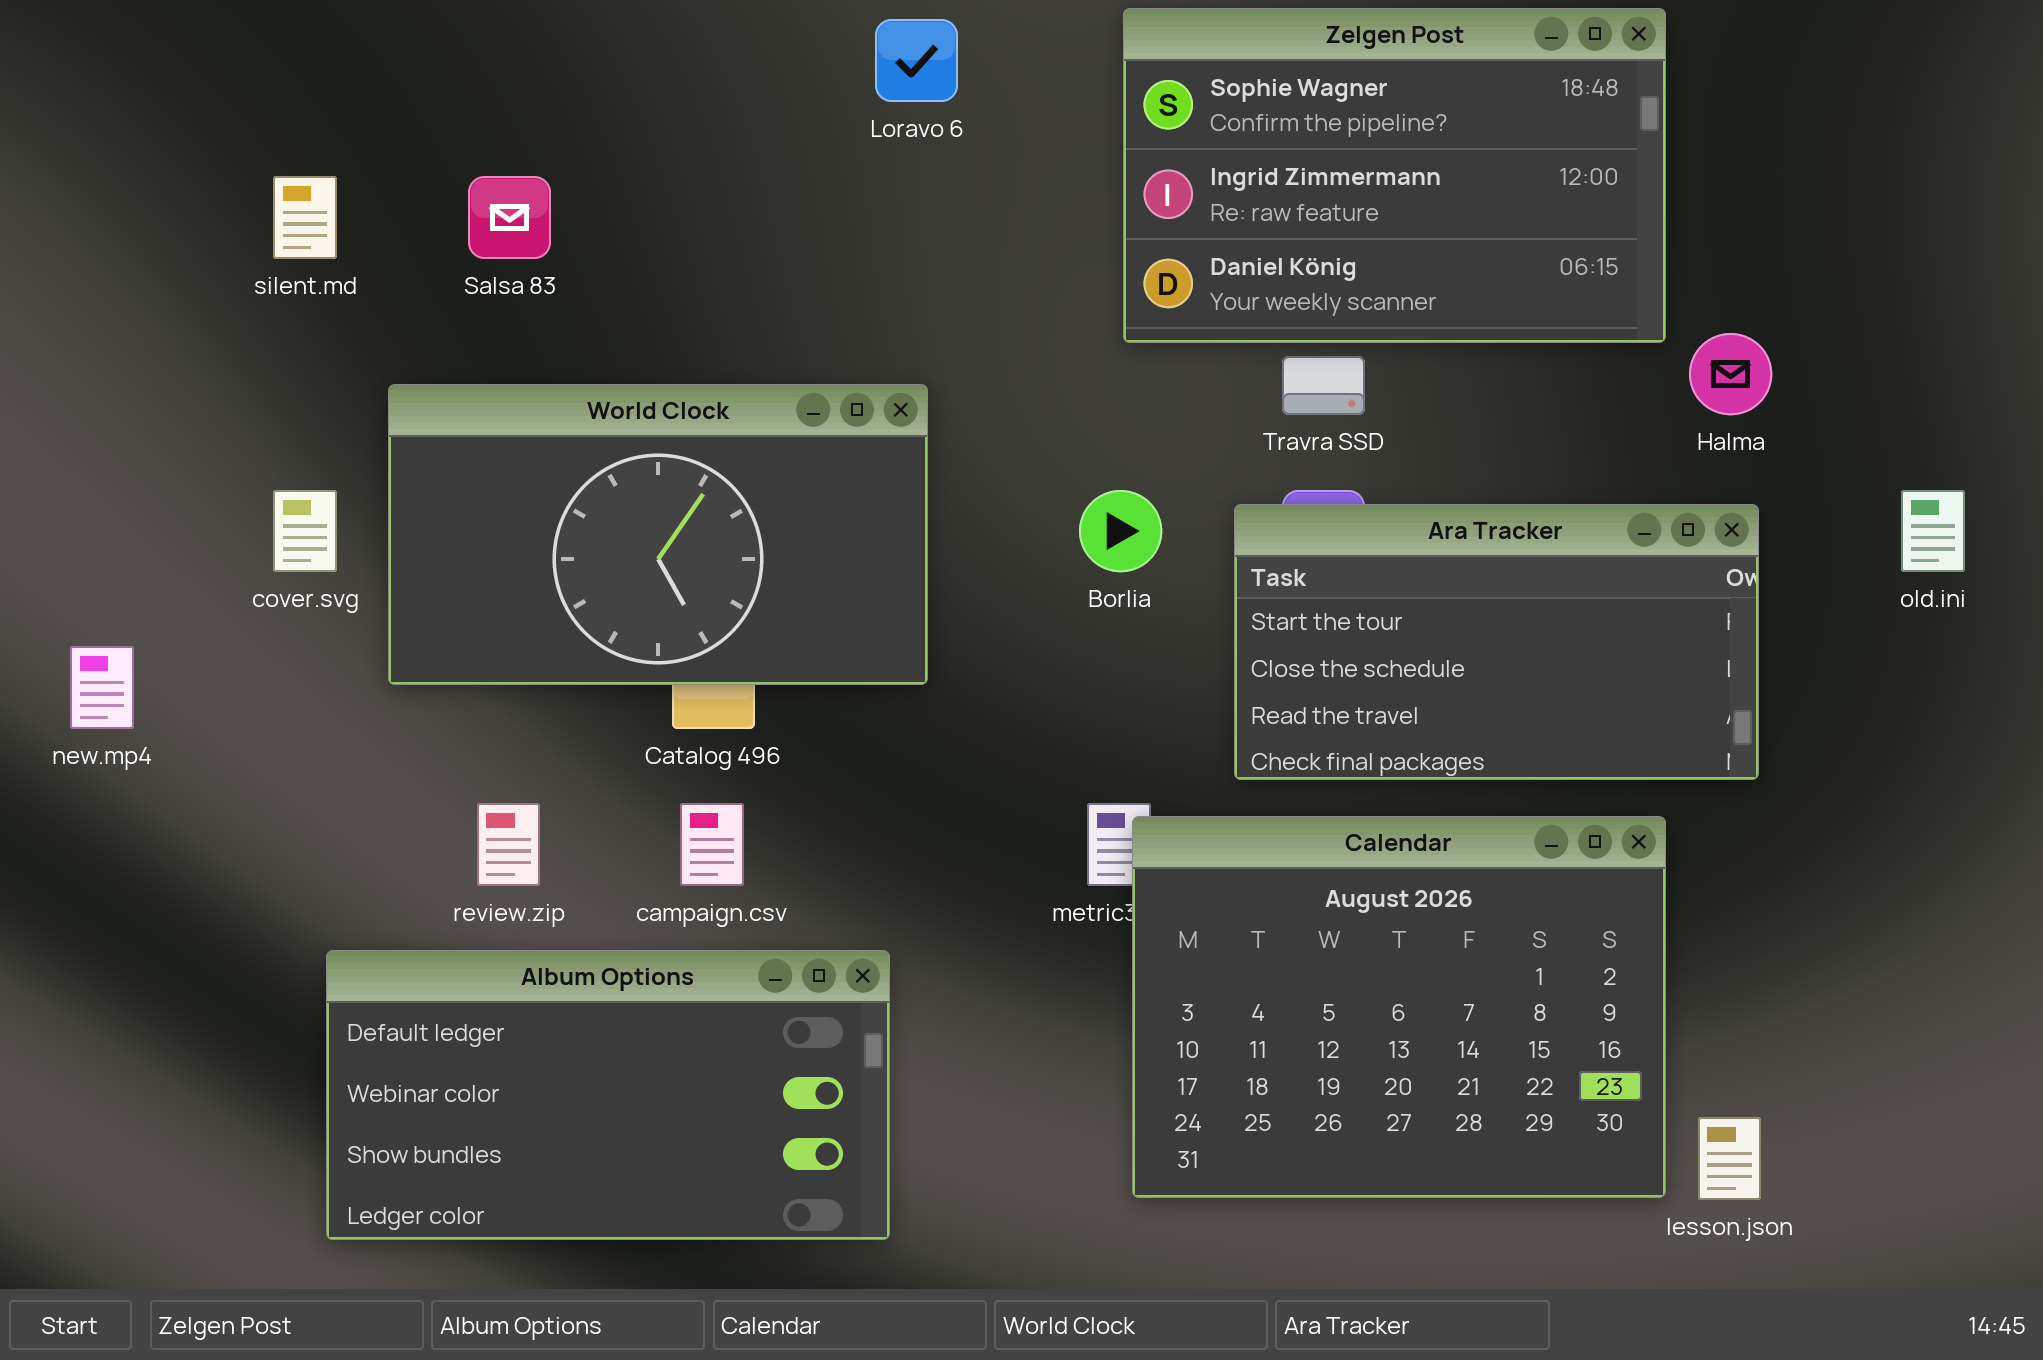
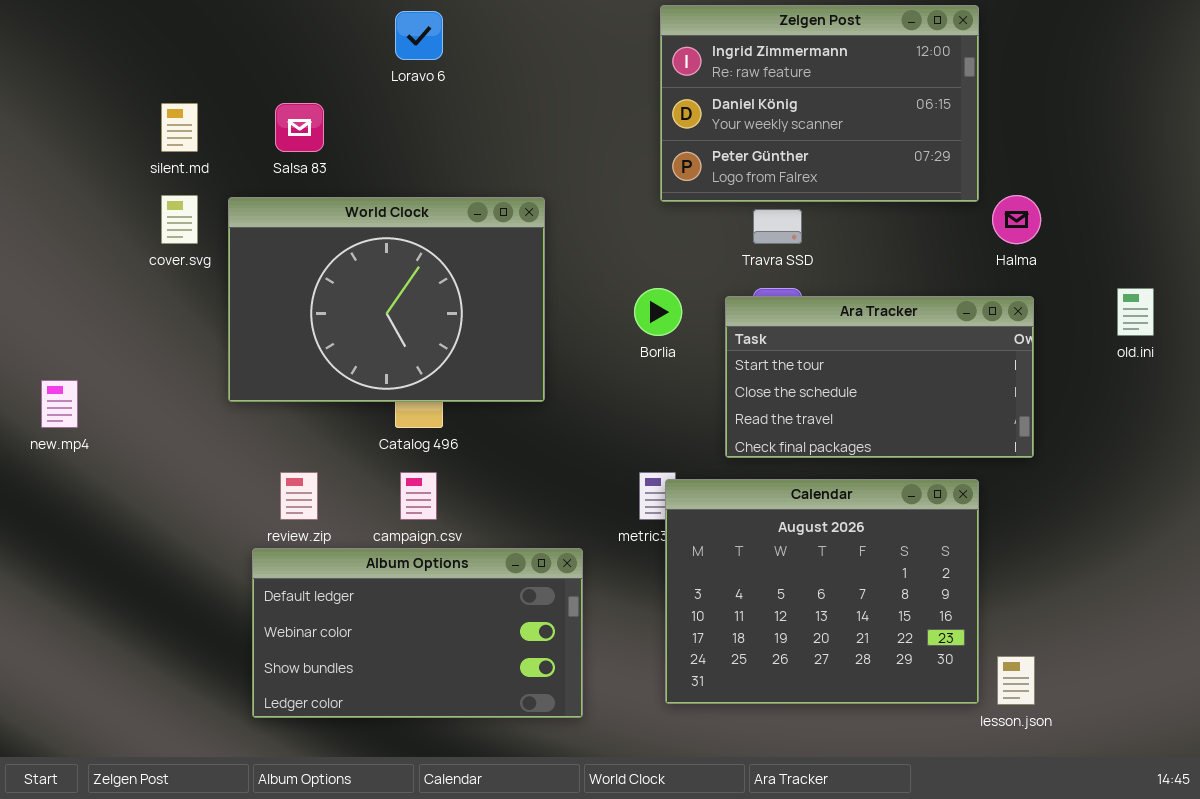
Zelgen Post: [1123,8,1666,343] -> [660,5,979,202], scrolled down 1 row
Loravo 6: [875,19,958,102] -> [395,11,443,60], moved
World Clock: [388,384,928,685] -> [228,197,545,402], resized
cover.svg: [273,490,337,572] -> [161,195,198,244], moved
Album Options: [326,950,890,1240] -> [252,548,583,718], moved

